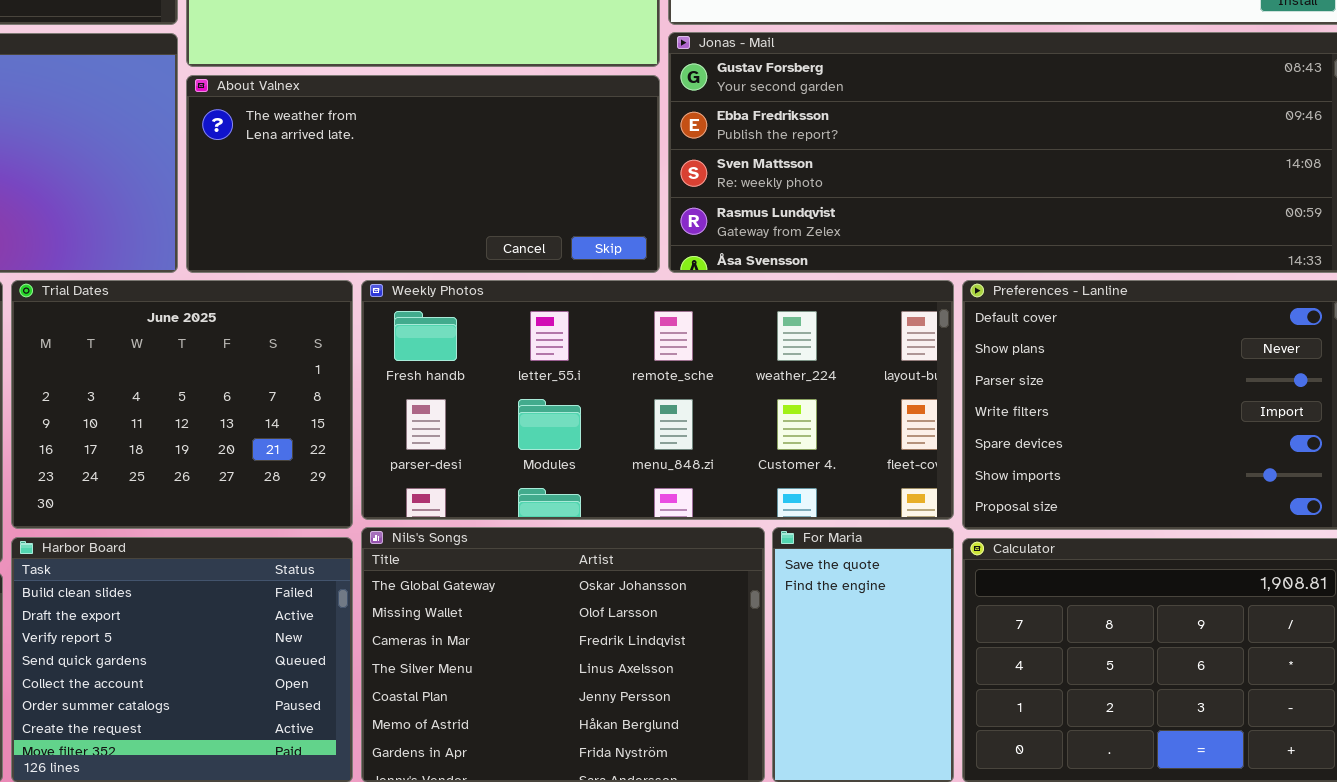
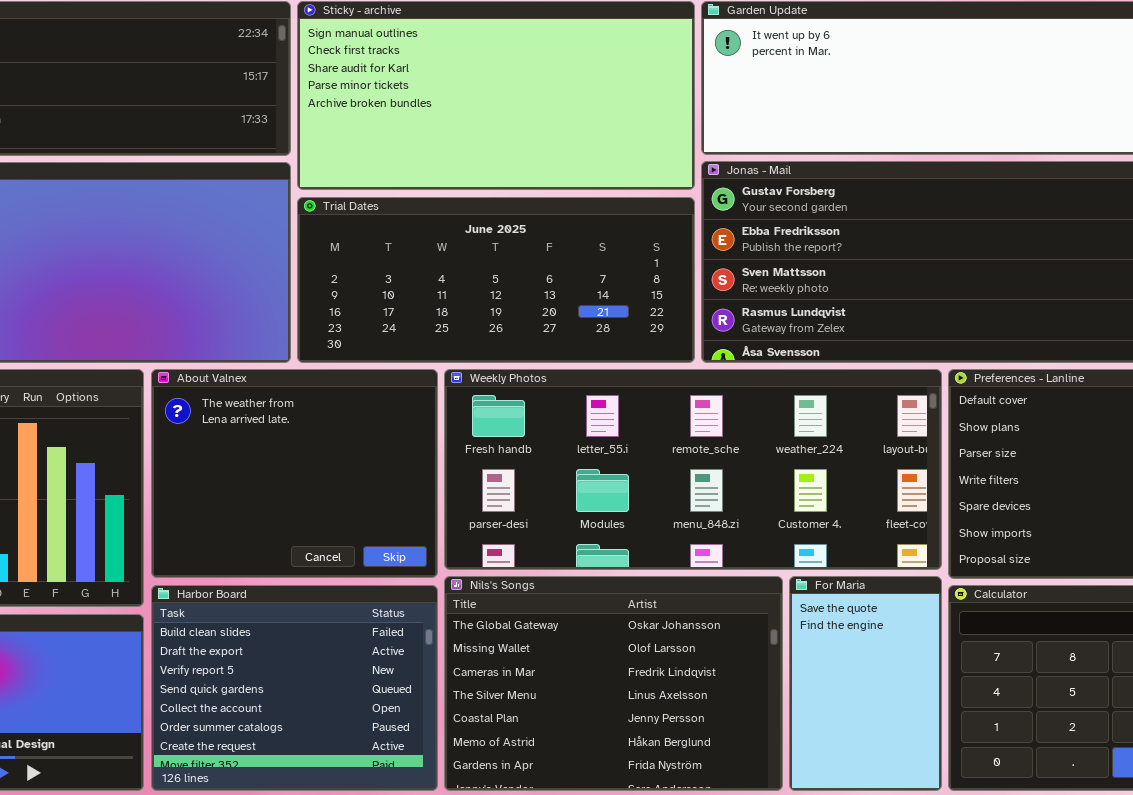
About Valnex: [186,75,660,273] -> [151,369,438,578], moved, resized
Trial Dates: [11,280,353,529] -> [297,197,695,363], moved, resized

